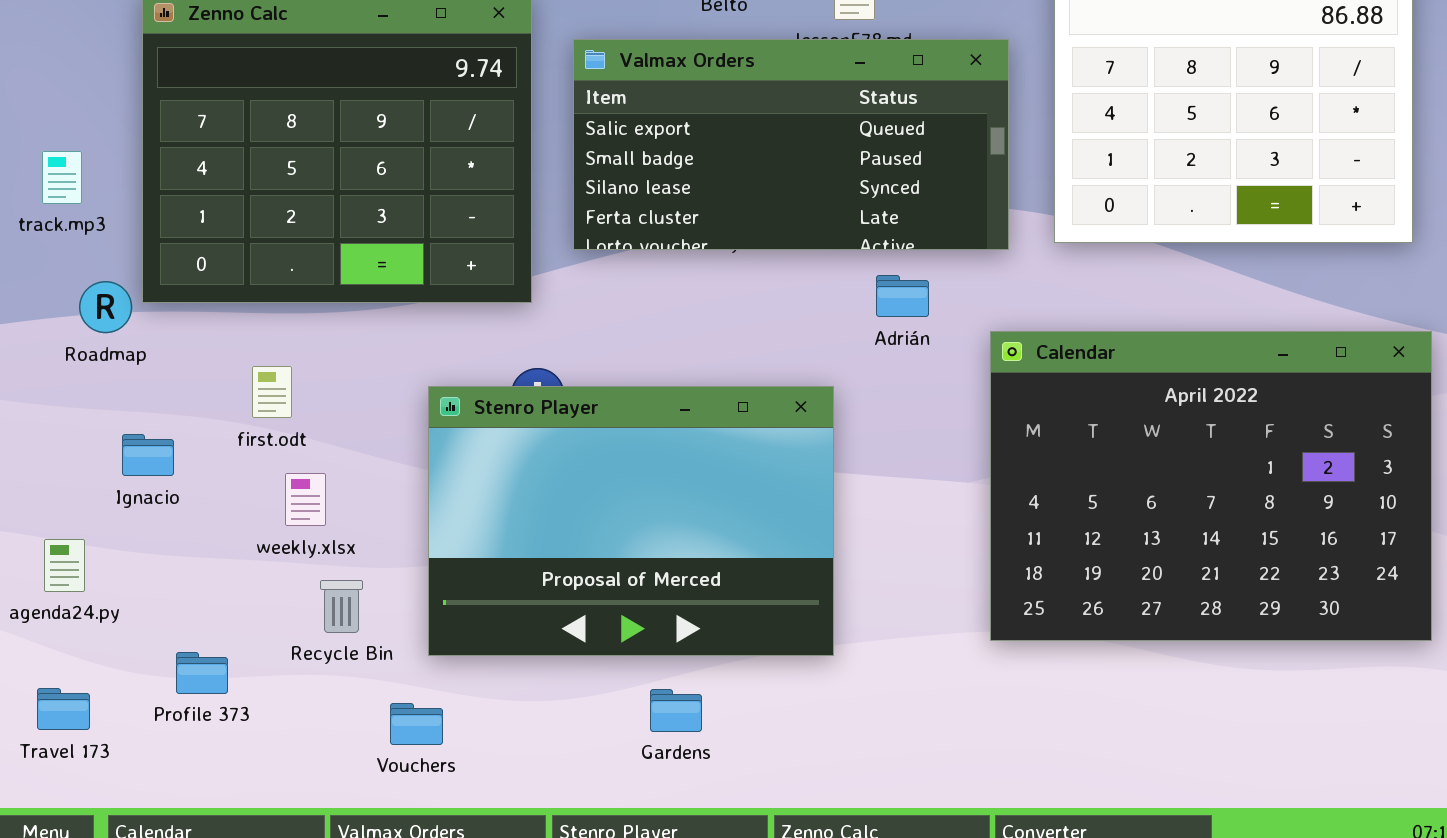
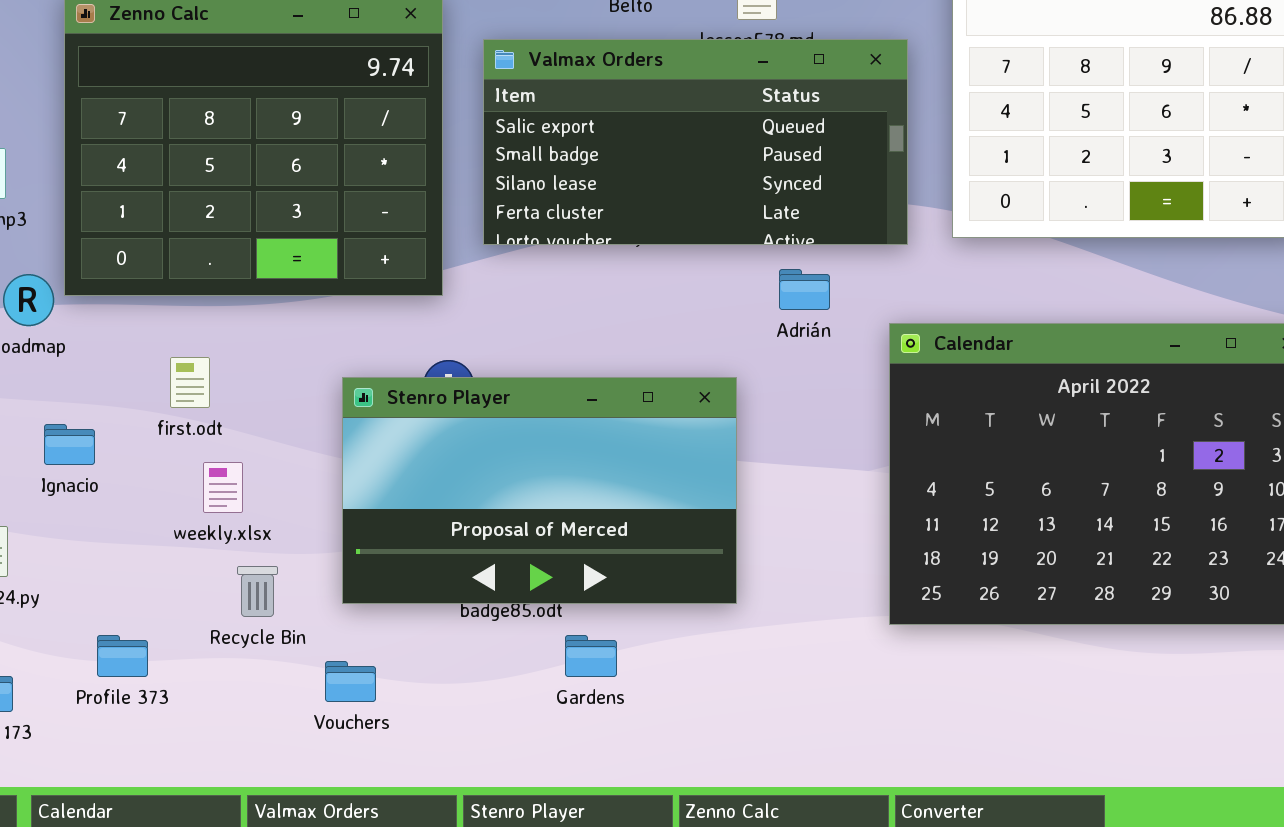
Stenro Player: [428,386,834,656] -> [342,377,737,604], resized
Gardens: [650,689,702,732] -> [565,635,617,677], moved
Vouchers: [390,703,443,745] -> [325,661,376,702], moved

